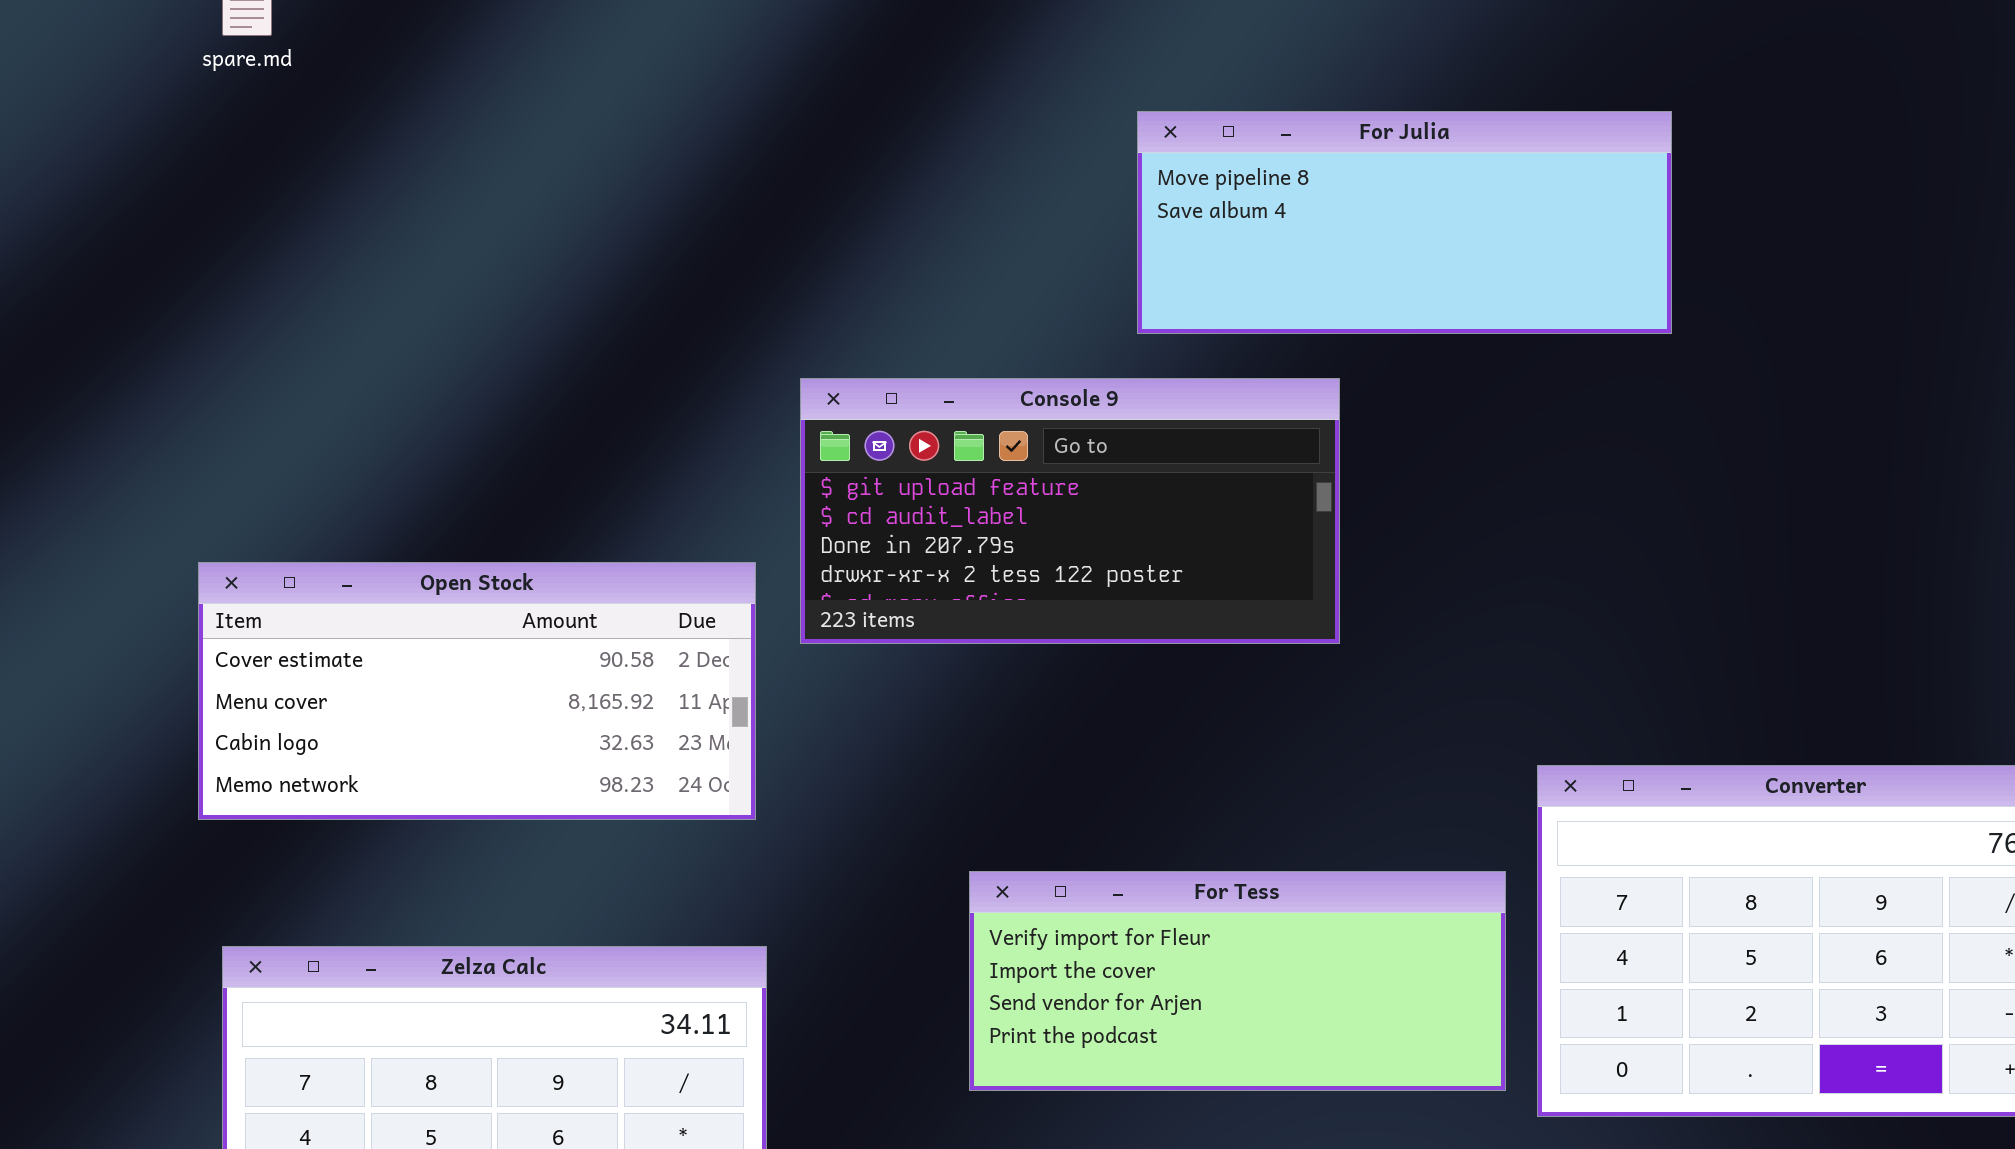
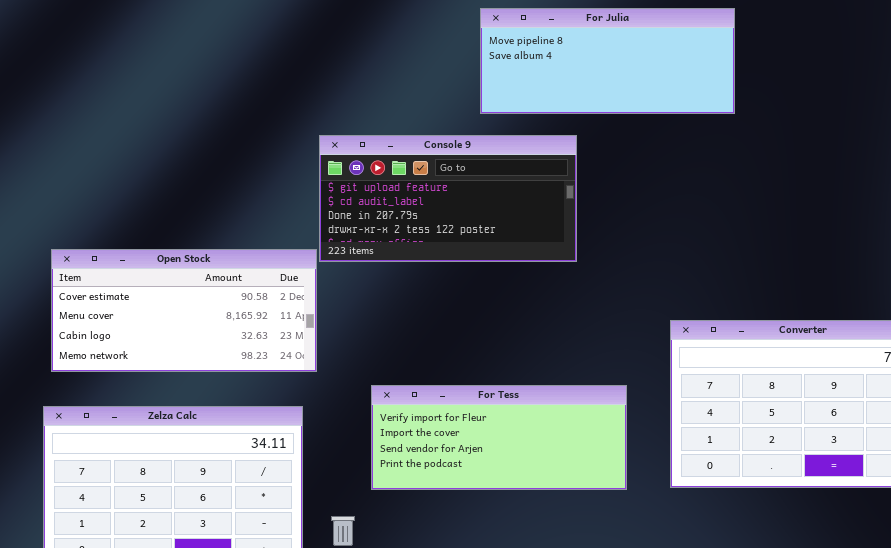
Open Stock: [198,562,756,820] -> [51,249,317,372], moved
For Tess: [969,871,1506,1091] -> [371,385,627,490], moved

